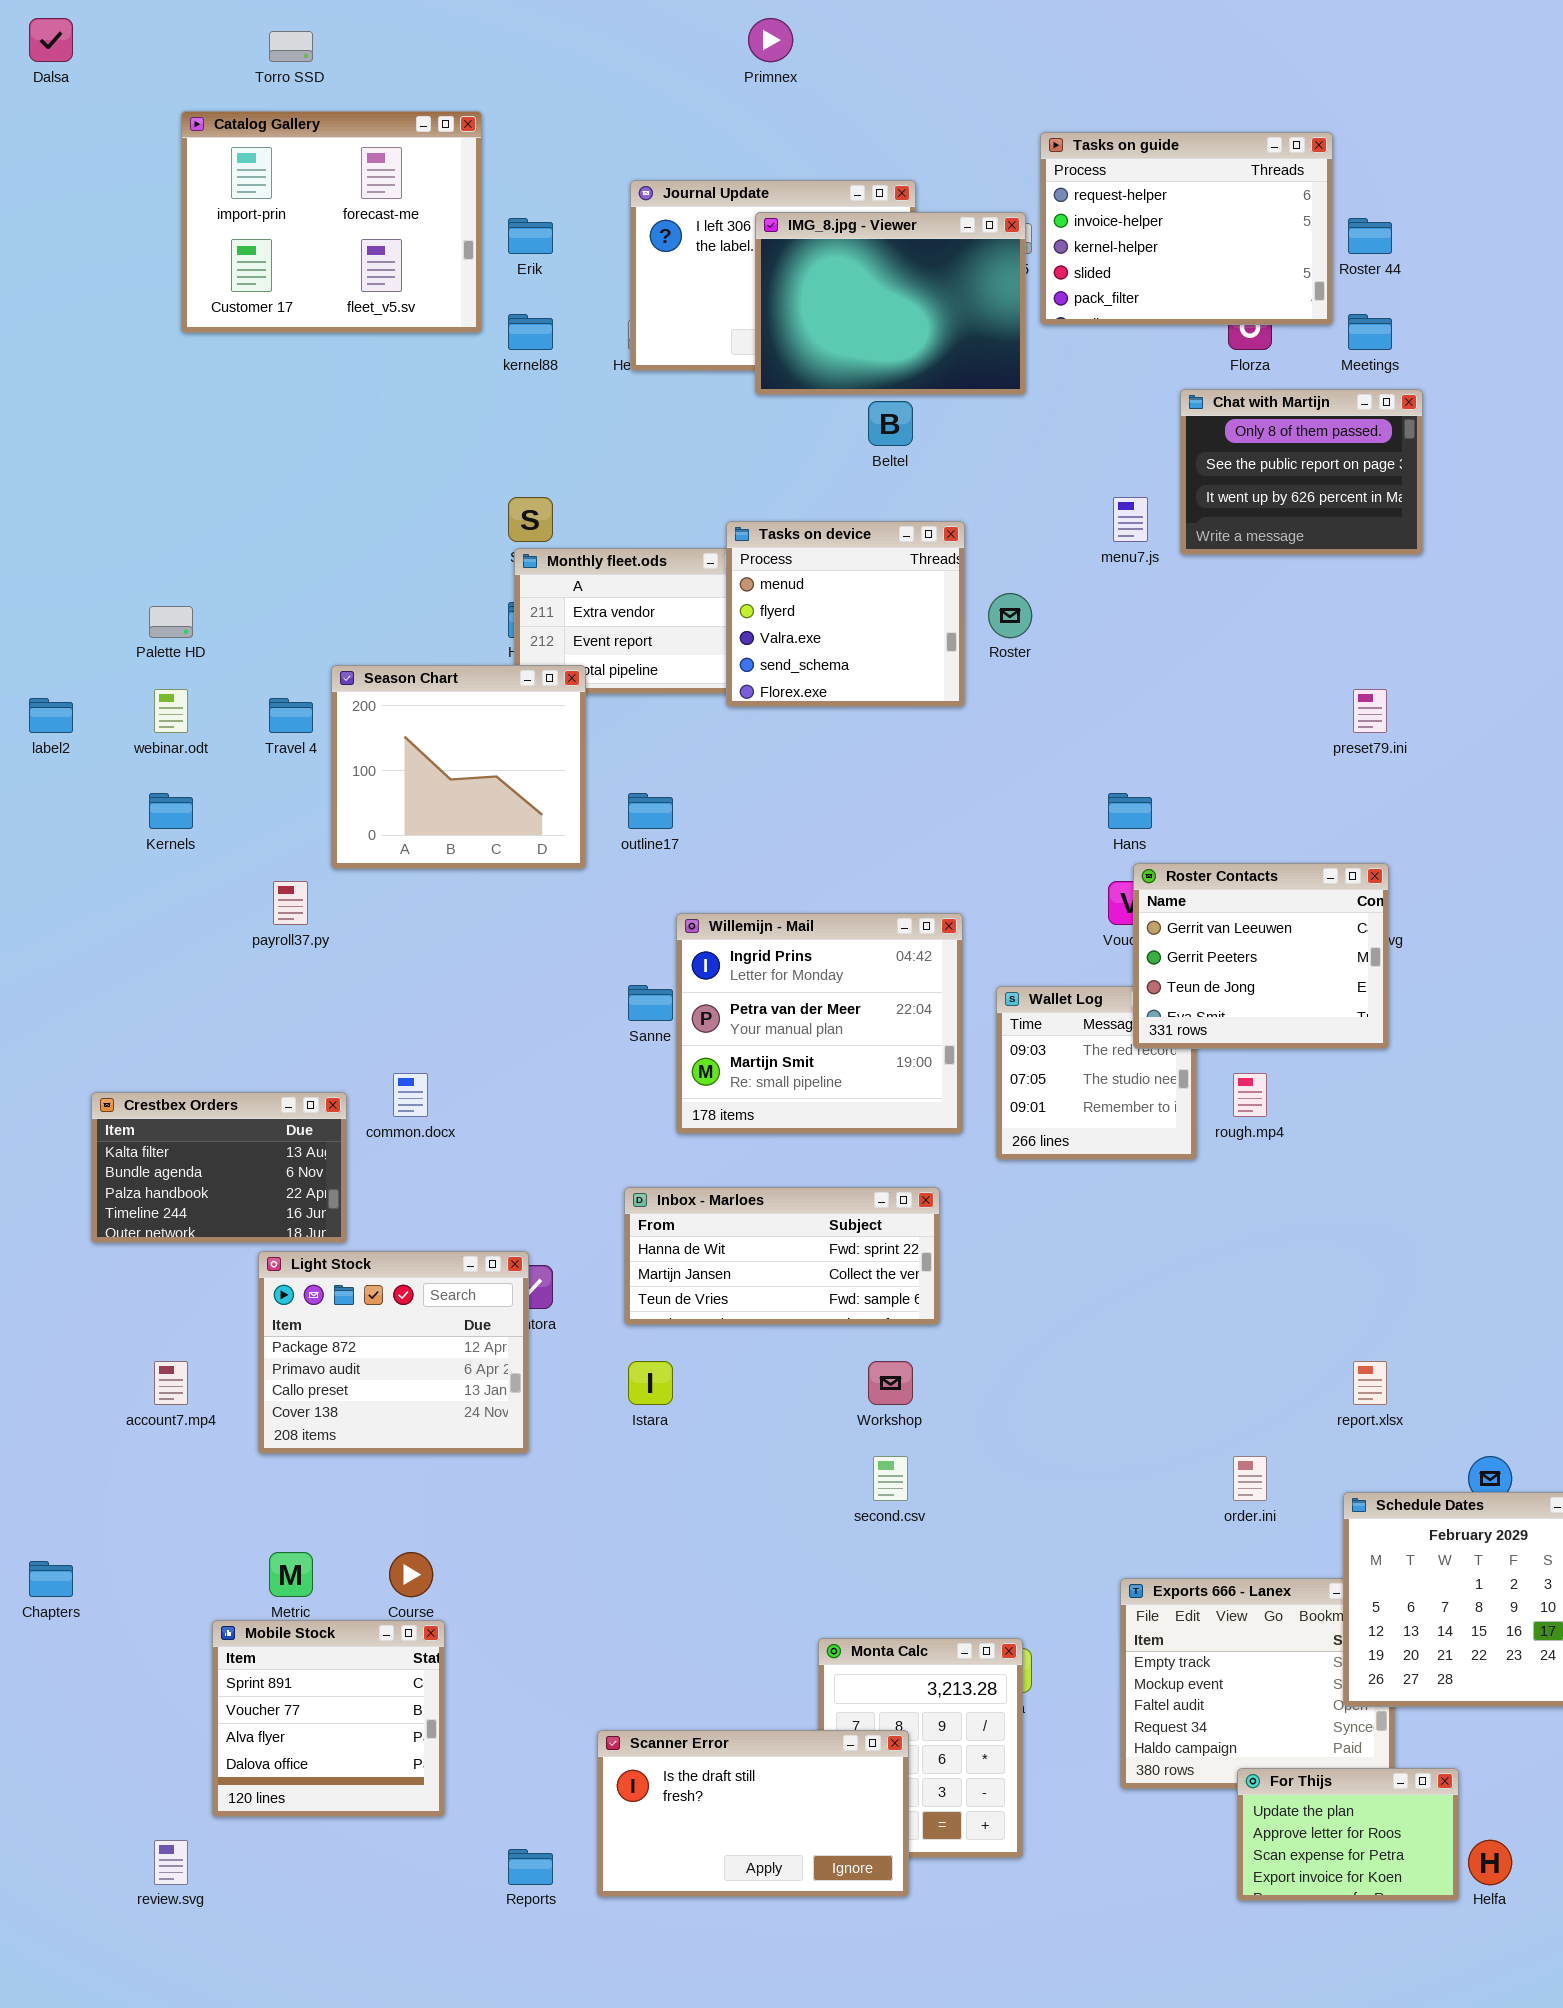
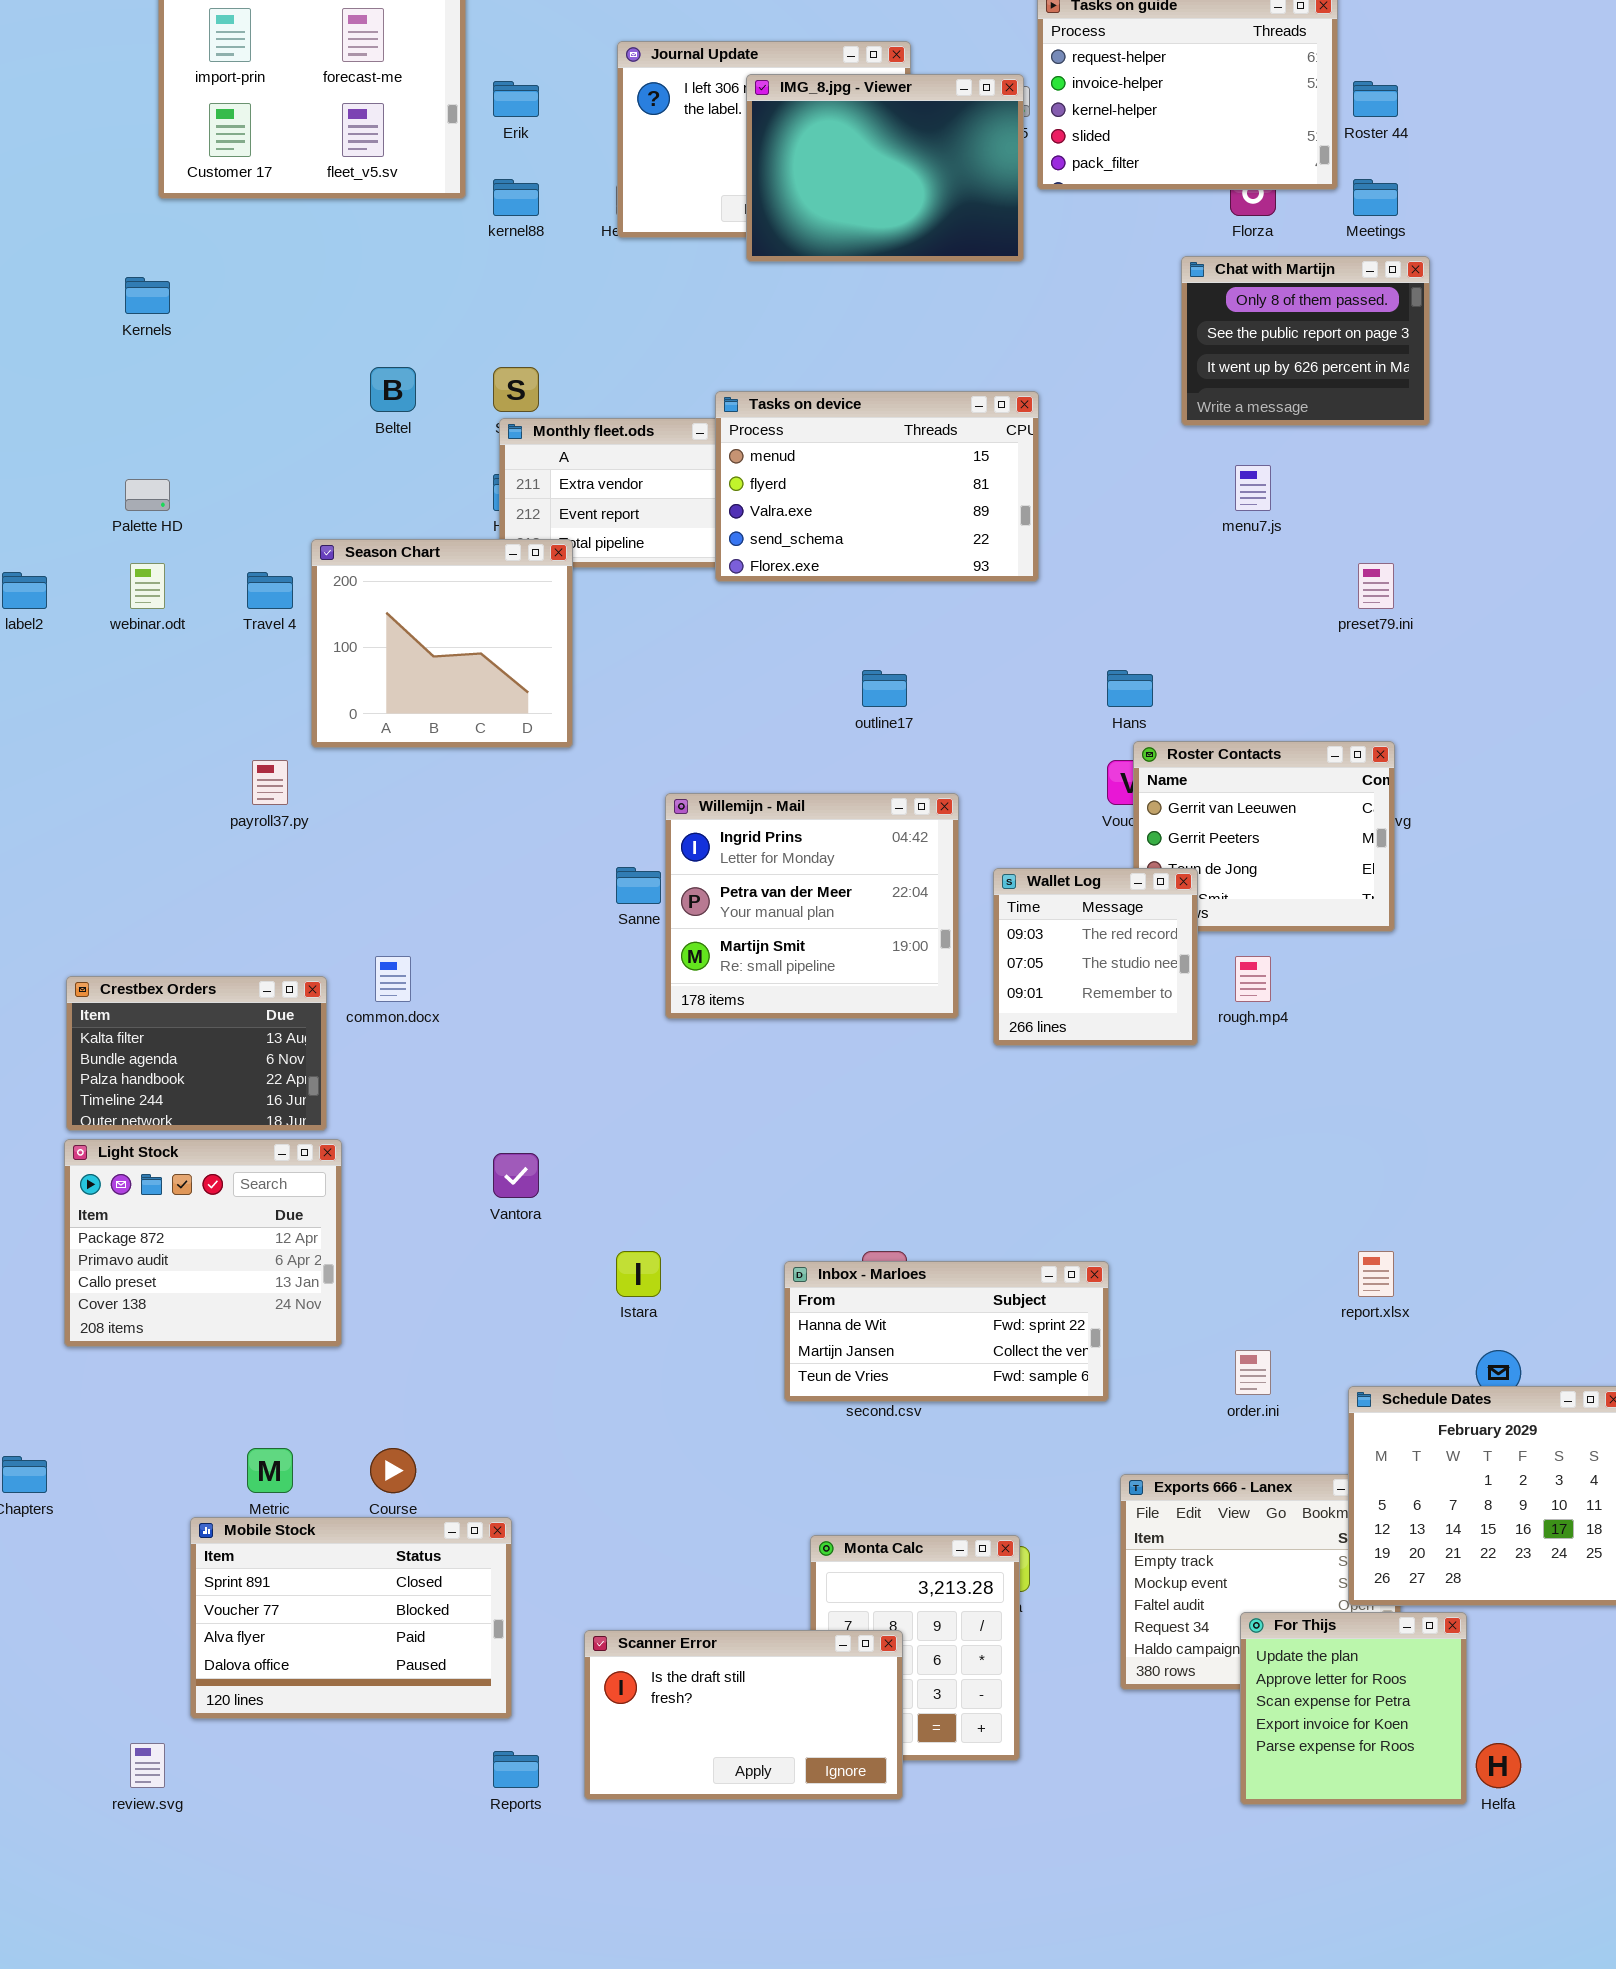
Beltel: [868,401,913,446] -> [370,367,416,412], moved
menu7.js: [1113,497,1148,542] -> [1235,465,1271,511], moved
Tasks on device: [726,521,965,707] -> [715,391,1039,582], resized
Kernels: [149,793,193,829] -> [125,277,170,314], moved
outline17: [628,793,673,829] -> [862,670,907,707], moved
Wallet Log: [996,986,1197,1160] -> [993,868,1198,1046], raised
Inbox - Marloes: [624,1187,940,1325] -> [784,1261,1109,1402], moved
Light Stock: [258,1251,529,1454] -> [64,1139,342,1347], moved
Mobile Stock: [212,1620,445,1817] -> [190,1517,512,1719], resized
For Thijs: [1237,1768,1459,1901] -> [1240,1612,1467,1805], resized

